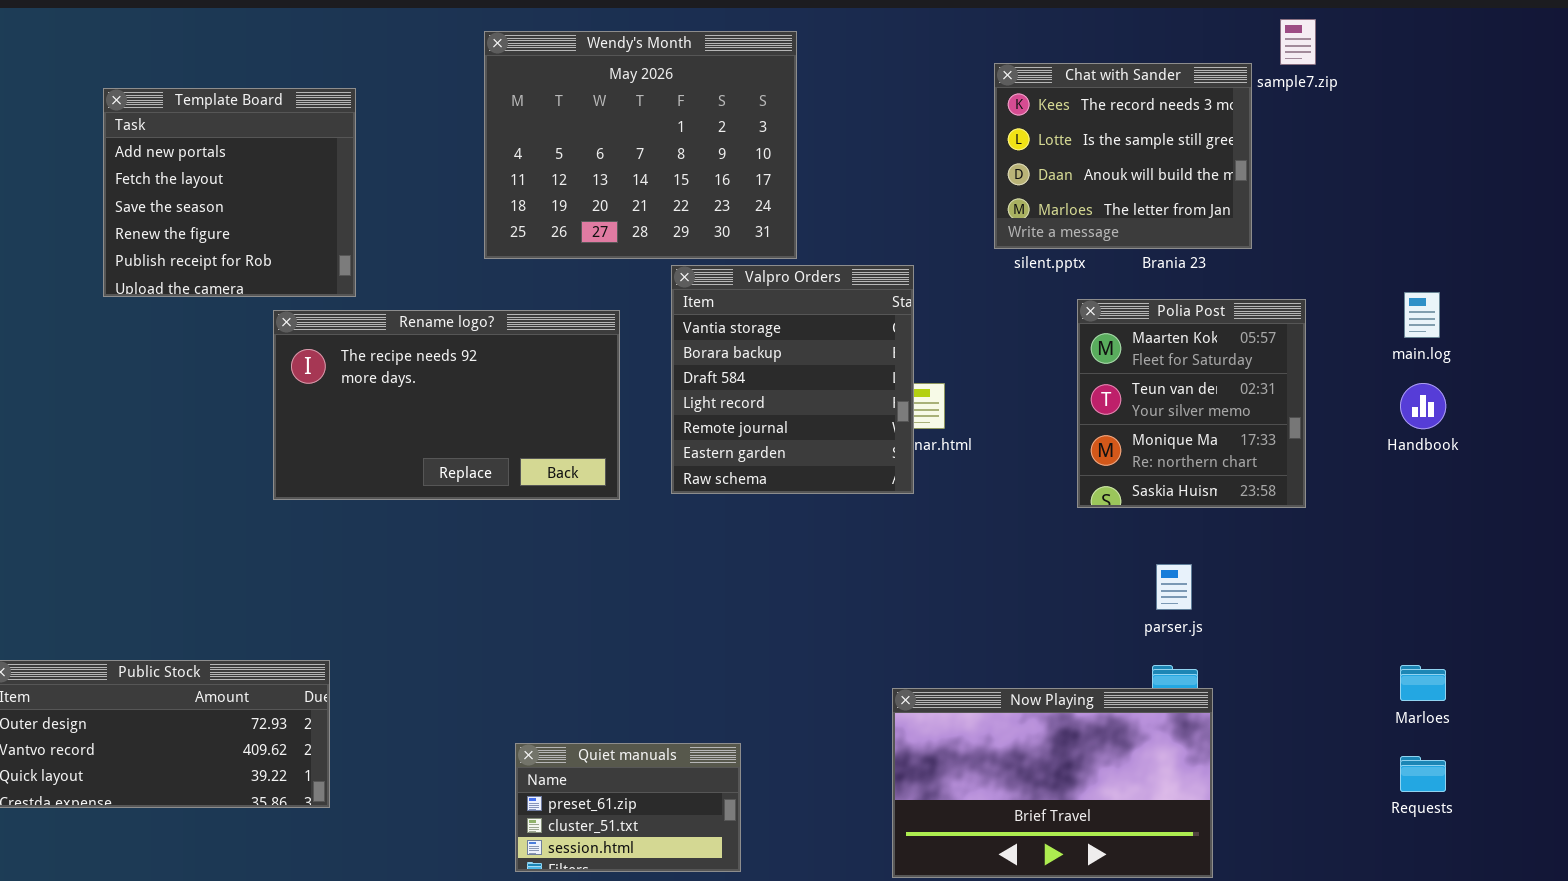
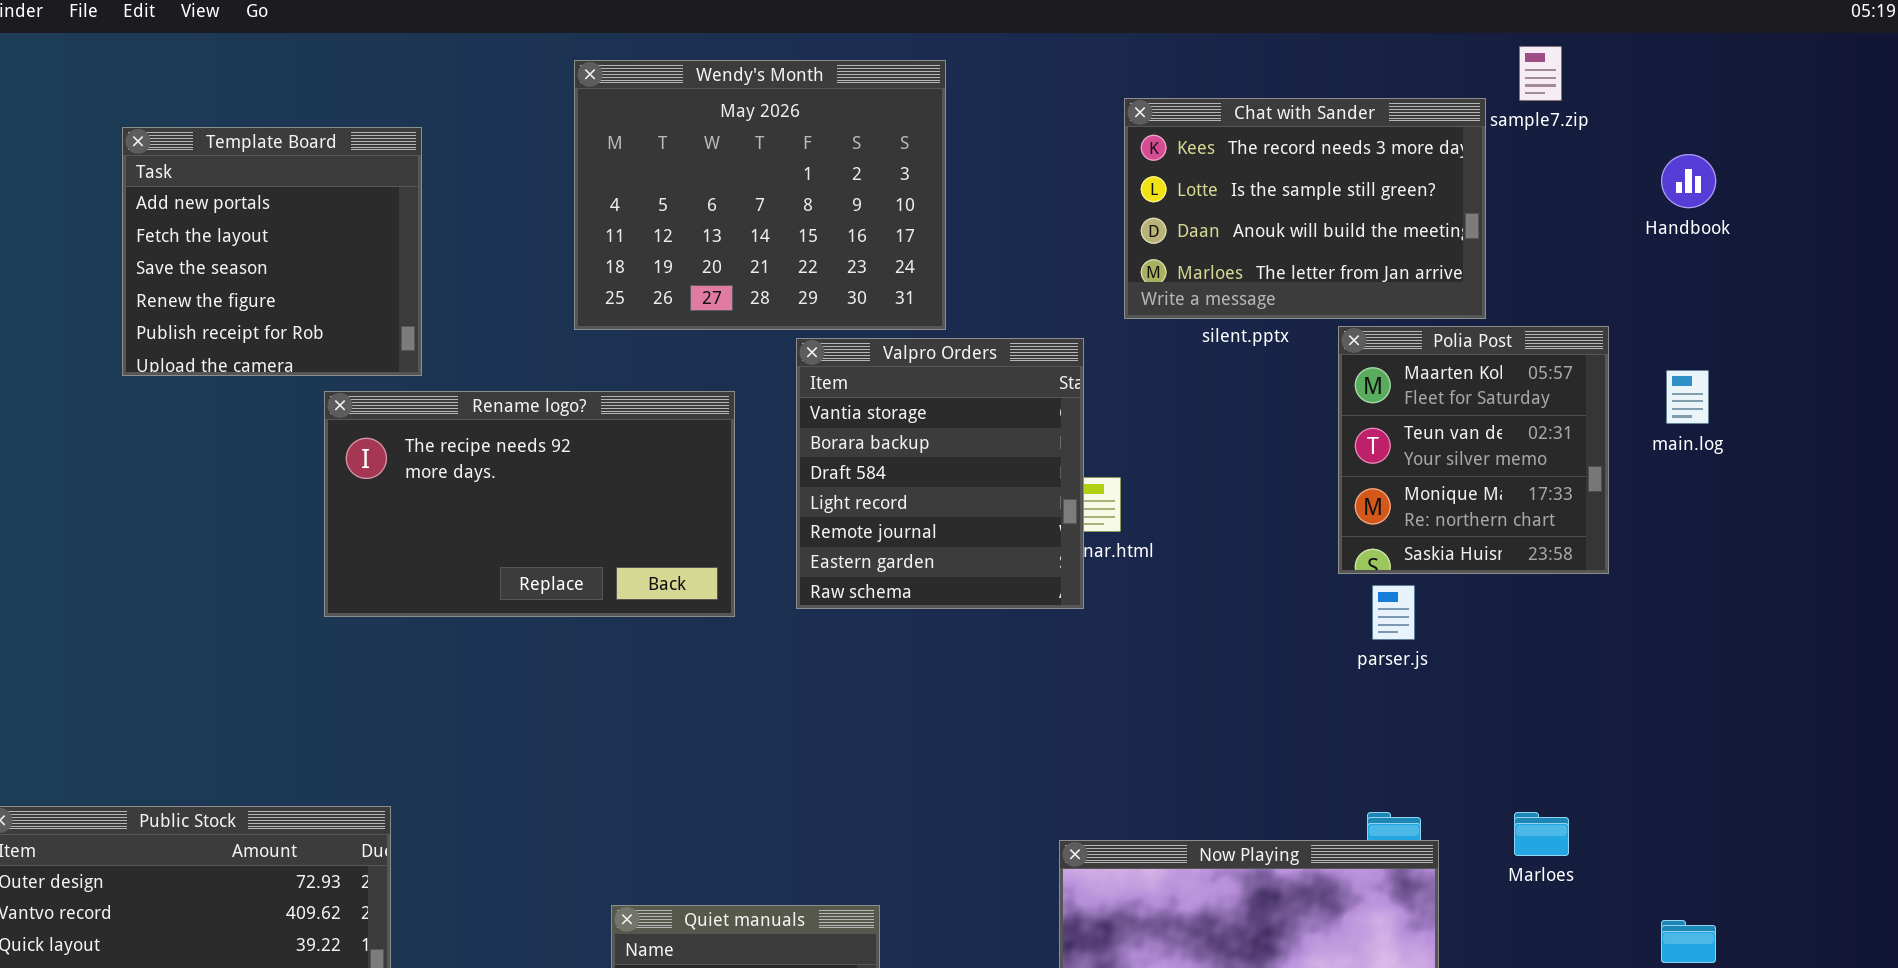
Chat with Sander: [994,63,1252,249] -> [1124,98,1486,319], resized
Polia Post: [1077,299,1306,508] -> [1338,326,1609,574], moved
Handbook: [1400,383,1446,429] -> [1661,154,1716,208], moved
parser.js: [1156,564,1192,610] -> [1372,585,1415,640], moved
Marloes: [1400,665,1446,701] -> [1514,812,1569,856], moved

